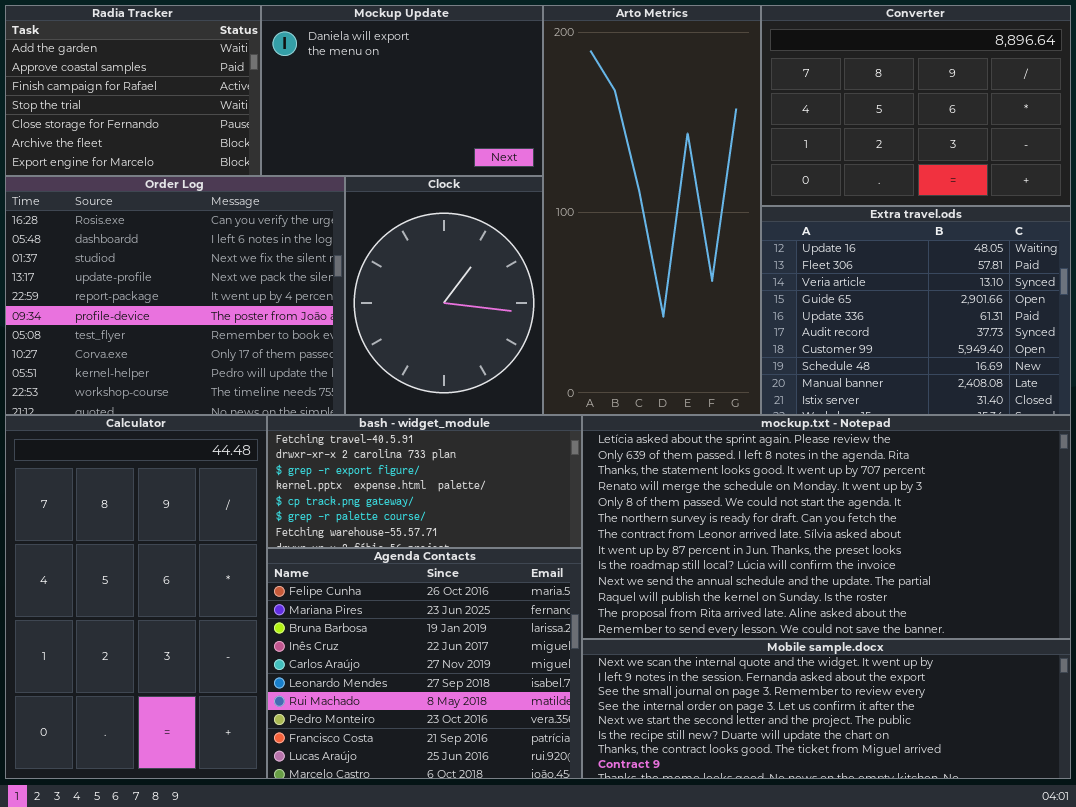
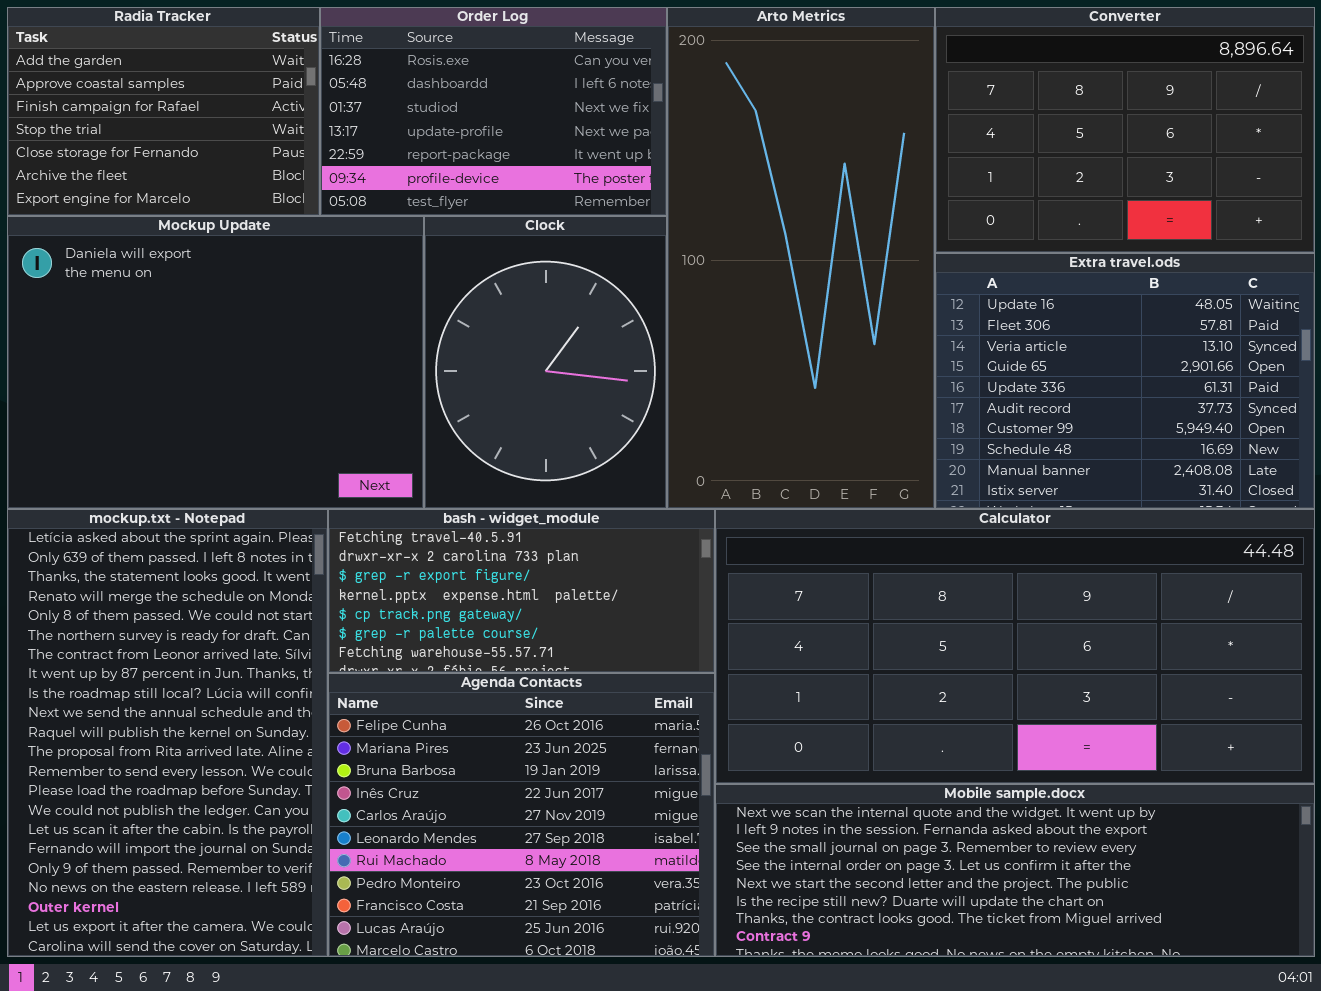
Mockup Update: [261,5,543,176] -> [7,216,424,509], moved, resized
Order Log: [5,176,345,415] -> [320,7,667,216], moved, resized
Calculator: [5,415,267,779] -> [715,509,1315,784], moved, resized
mockup.txt - Notepad: [582,415,1071,639] -> [7,509,328,957], moved, resized

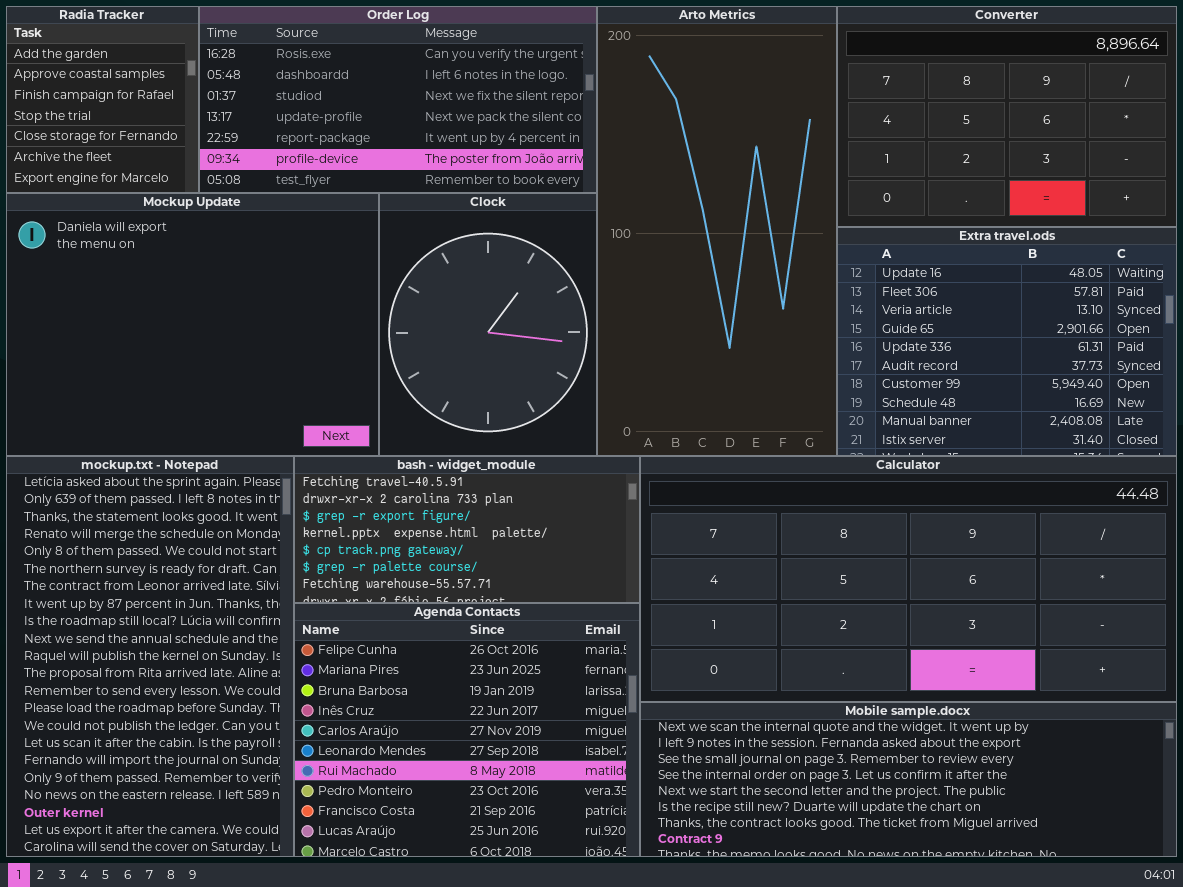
Radia Tracker: [7,7,320,216] -> [6,6,199,193], resized
Order Log: [320,7,667,216] -> [199,6,597,193], resized

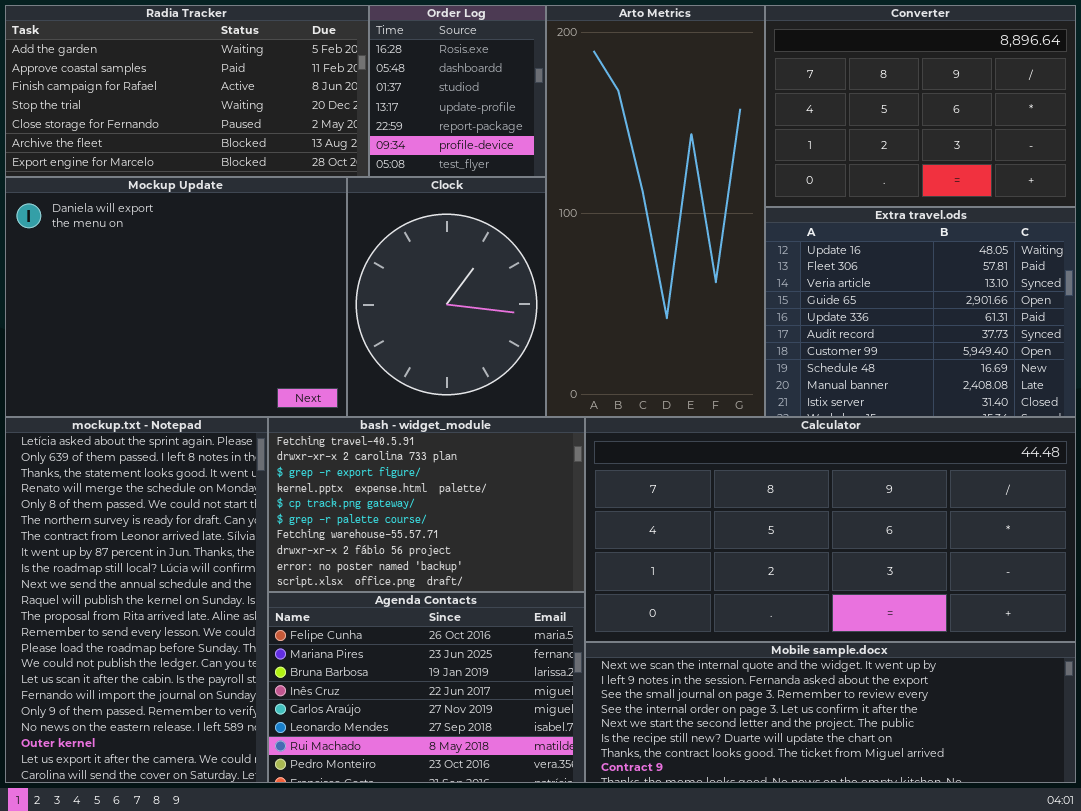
Radia Tracker: [6,6,199,193] -> [5,5,369,177], resized
Order Log: [199,6,597,193] -> [369,5,546,177], resized
bash - widget_module: [294,456,640,603] -> [268,417,585,592], resized
Agenda Contacts: [294,603,640,857] -> [268,592,585,783], resized

